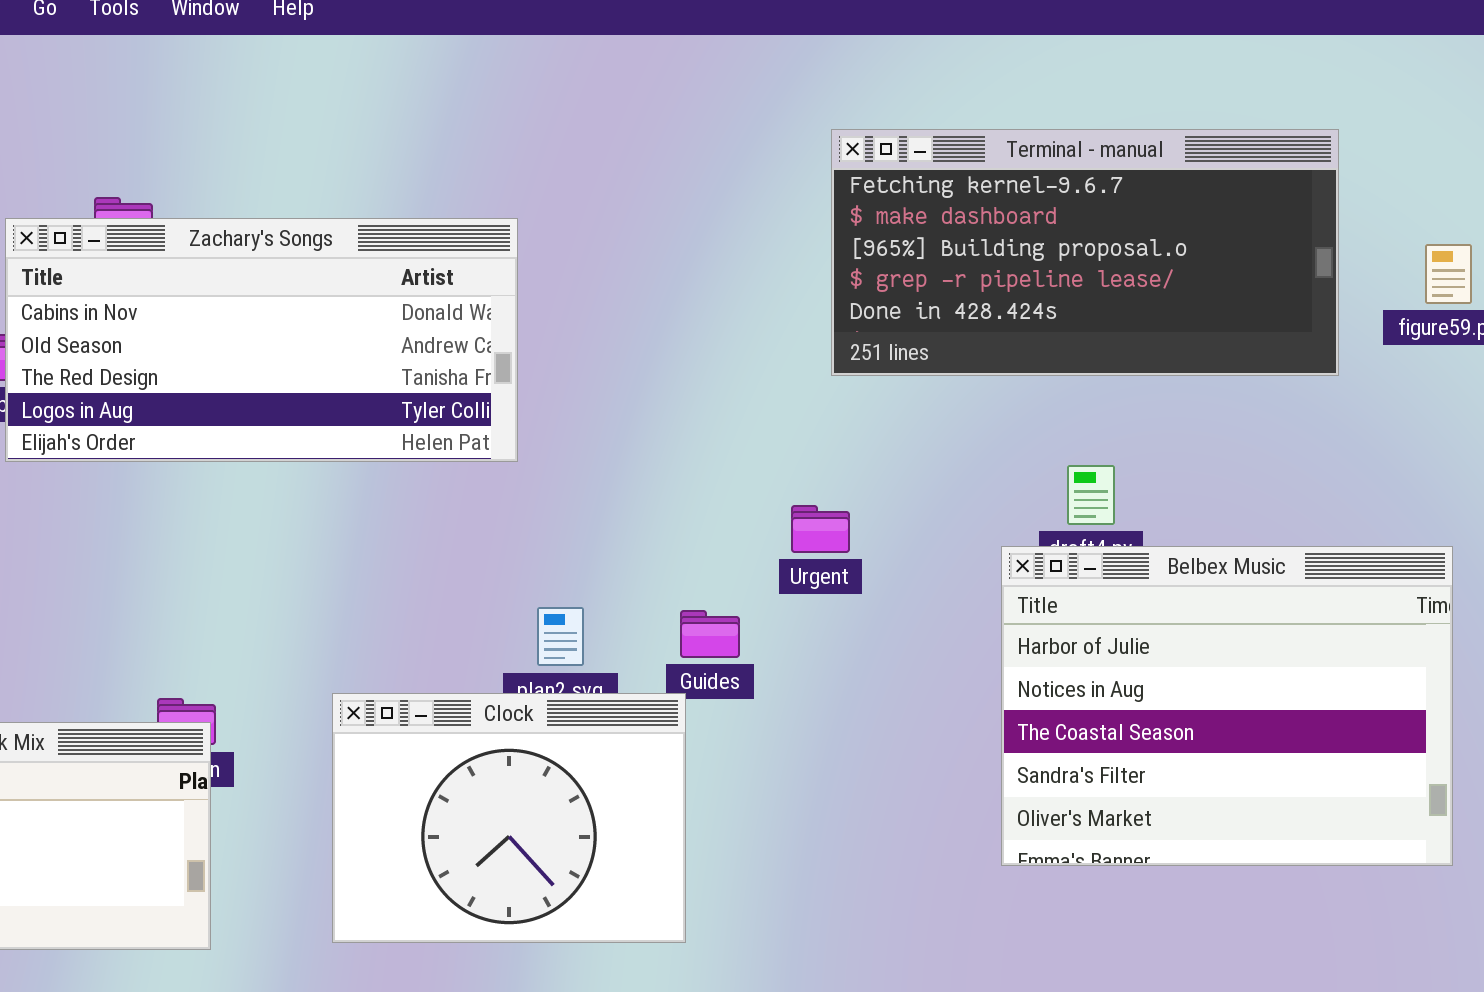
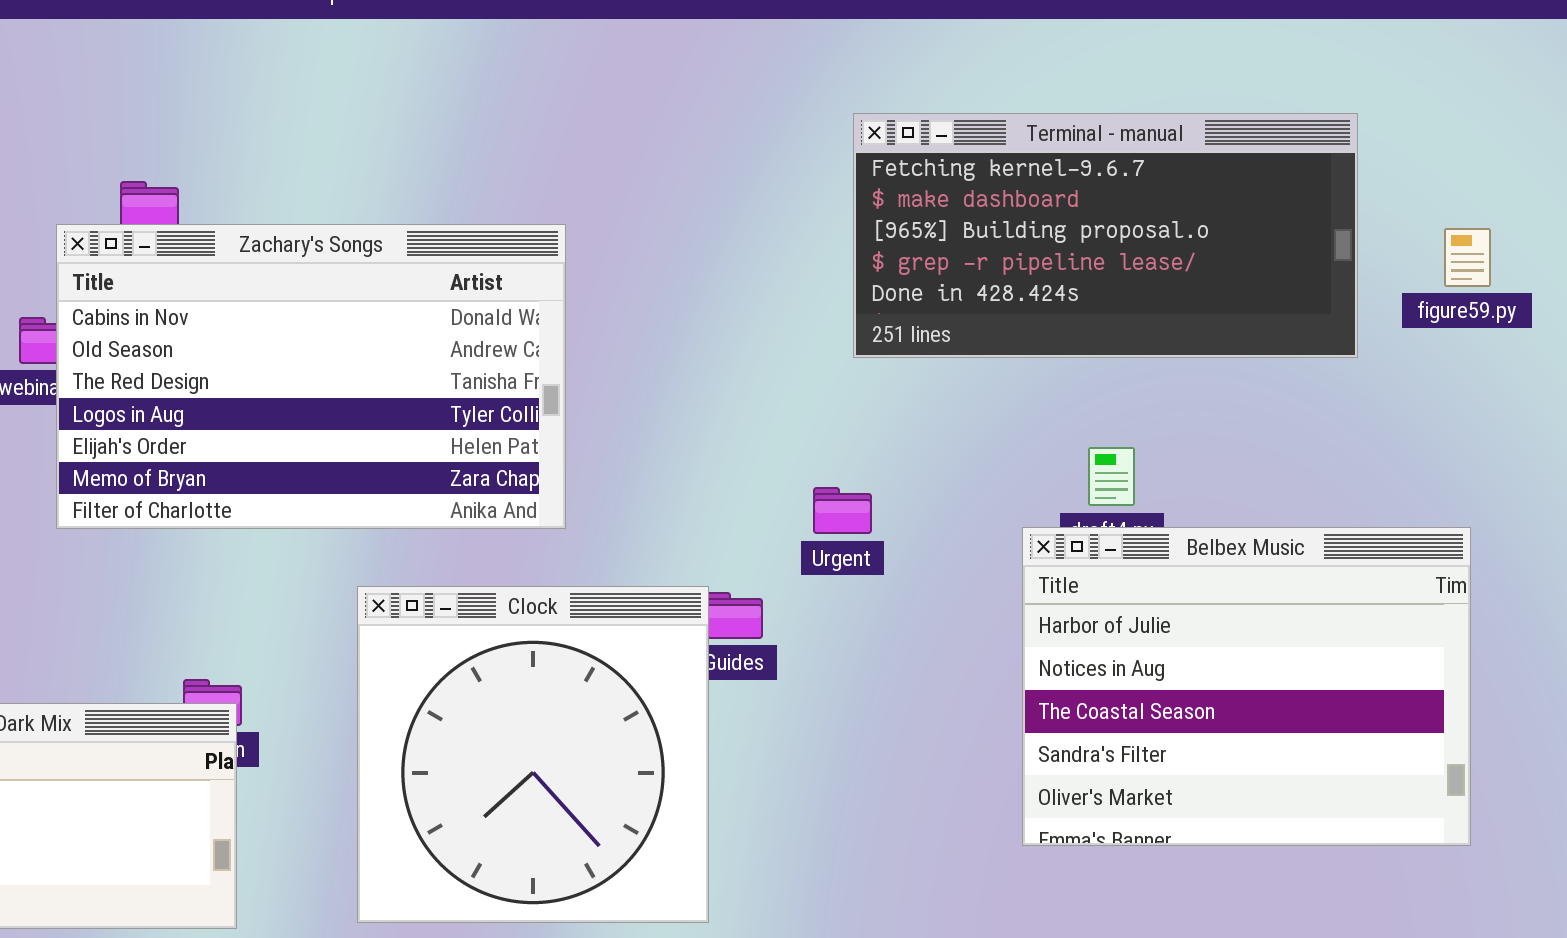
Zachary's Songs: [5,218,518,462] -> [56,224,566,529], moved, resized
Clock: [332,693,686,943] -> [357,586,709,923], resized

